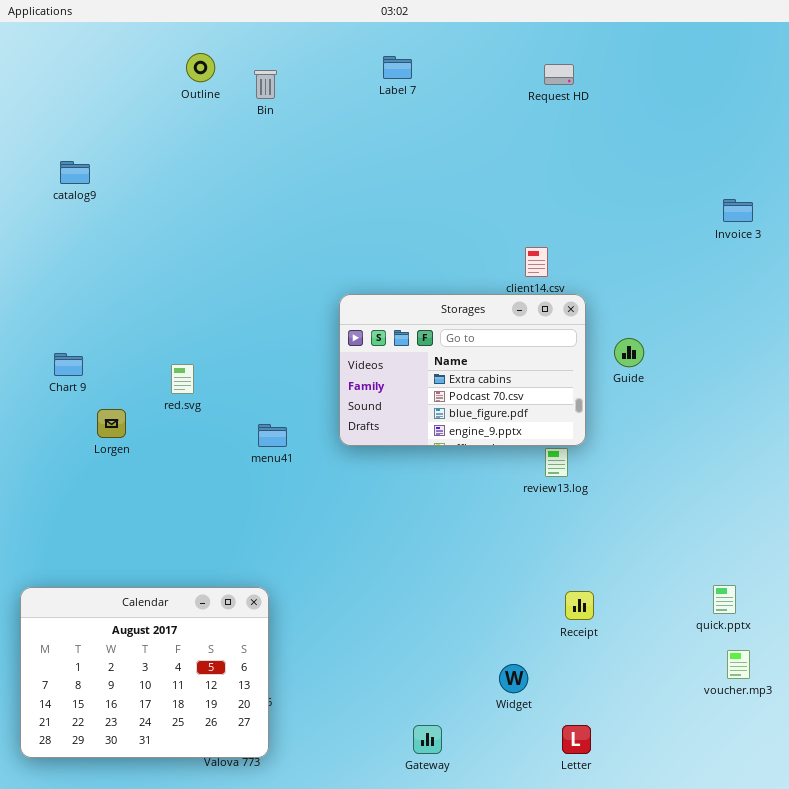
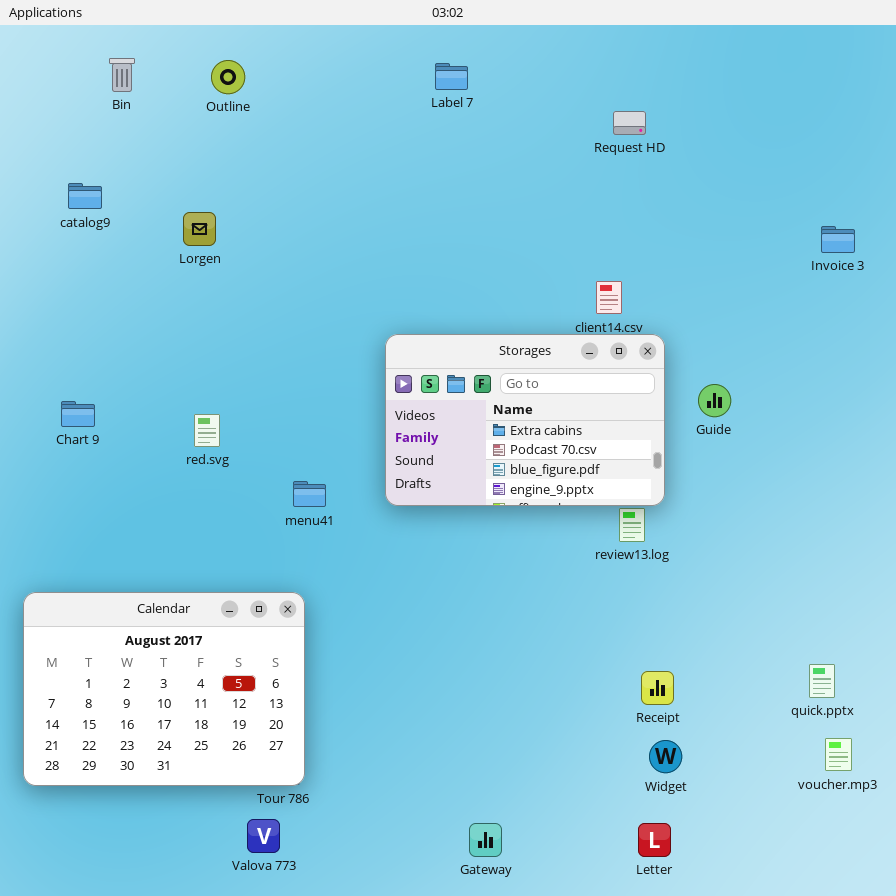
Request HD: [544,64,574,85] -> [613,111,646,135], moved
Bin: [254,70,277,99] -> [109,58,135,92], moved
Lorgen: [97,409,126,438] -> [183,212,216,246], moved
Calendar: [20,587,269,758] -> [23,592,305,786], moved
Widget: [499,664,528,693] -> [649,740,682,773], moved

